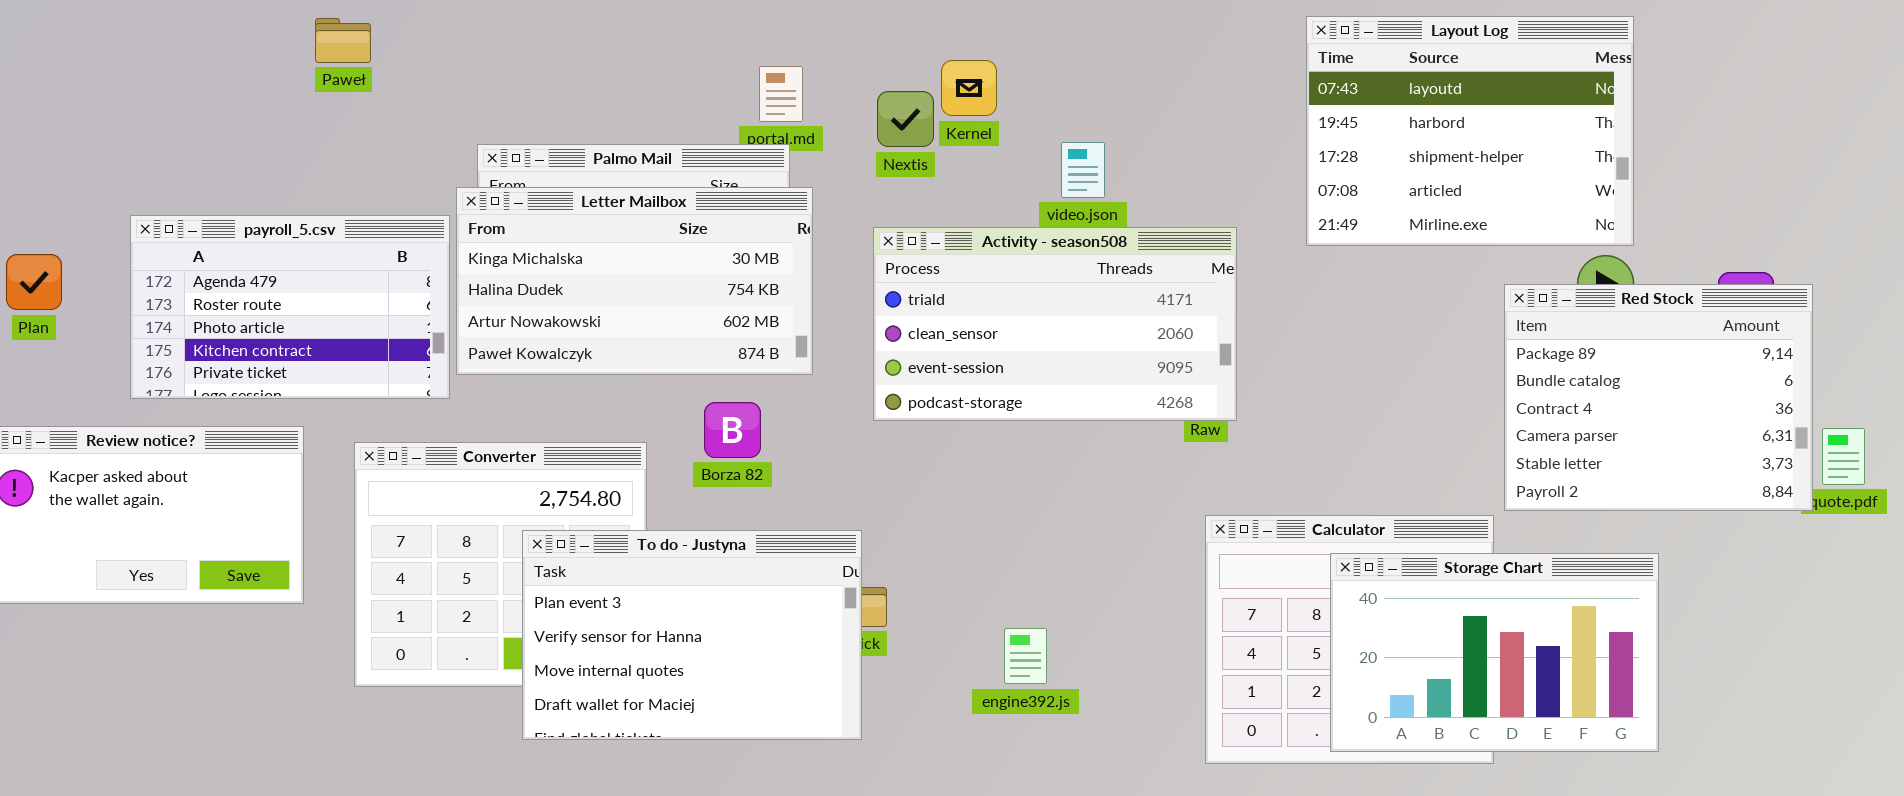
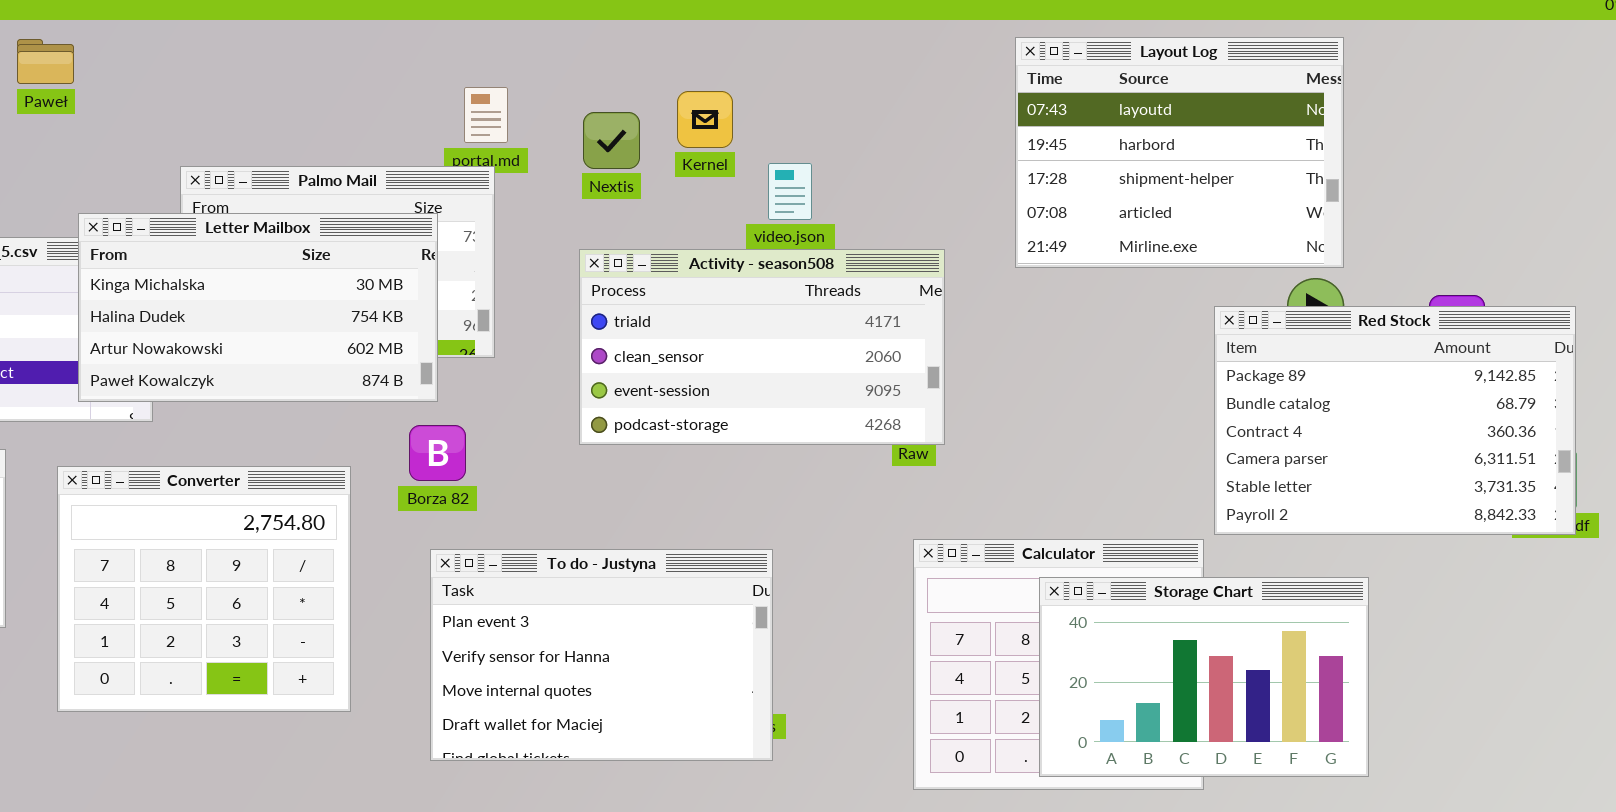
Kernel: [941,60,997,116] -> [677,91,733,148], moved
Letter Mailbox: [456,187,813,375] -> [78,213,438,402], moved
Red Stock: [1504,284,1813,511] -> [1214,306,1576,535], resized
To do - Justyna: [522,530,862,740] -> [430,549,773,761], moved

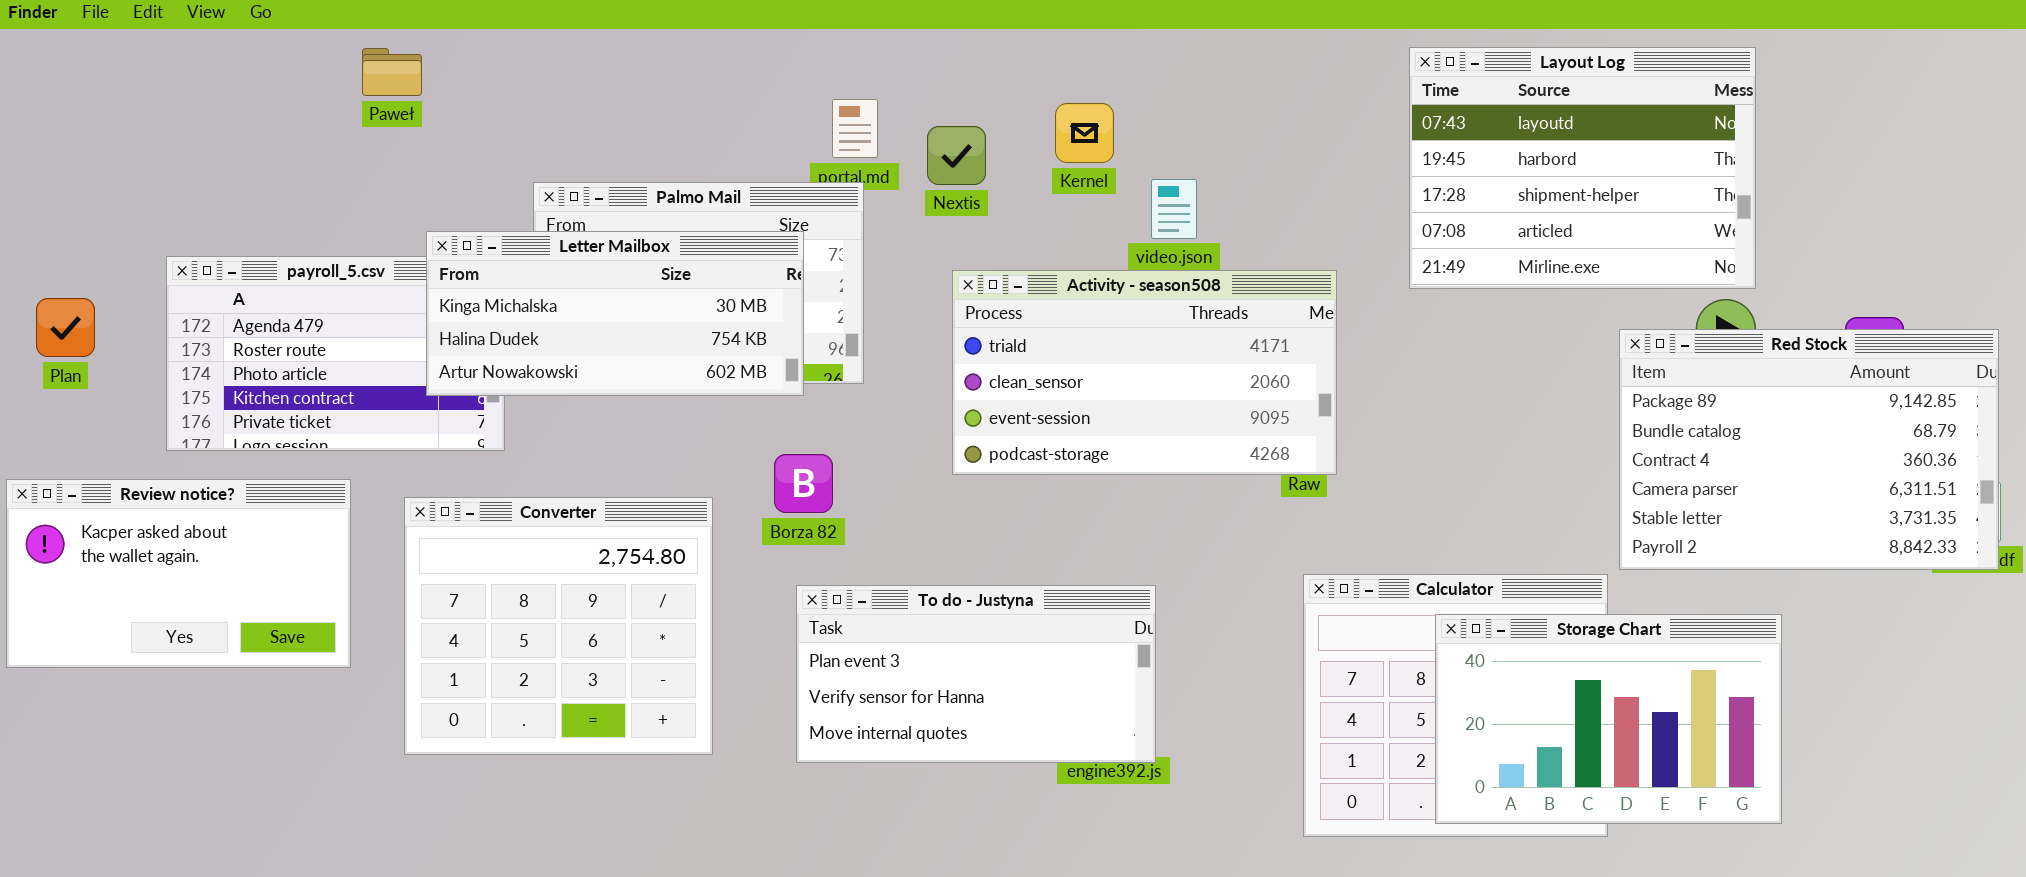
Nextis: [583,112,640,169] -> [927,126,986,185], moved
Letter Mailbox: [78,213,438,402] -> [426,231,804,396], resized
To do - Justyna: [430,549,773,761] -> [796,585,1156,763], resized

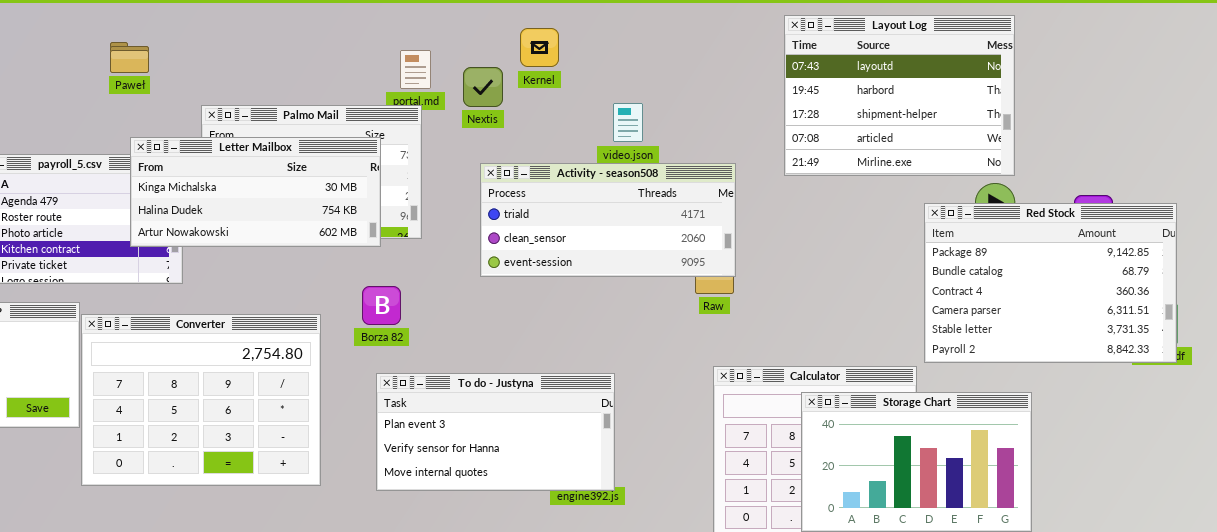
Paweł: [362,48,422,96] -> [110,42,149,73], moved
Kernel: [1055,103,1114,163] -> [520,28,559,67], moved
Activity - season508: [952,270,1337,475] -> [480,163,736,277], resized
Converter: [404,497,713,755] -> [81,314,321,486], resized

